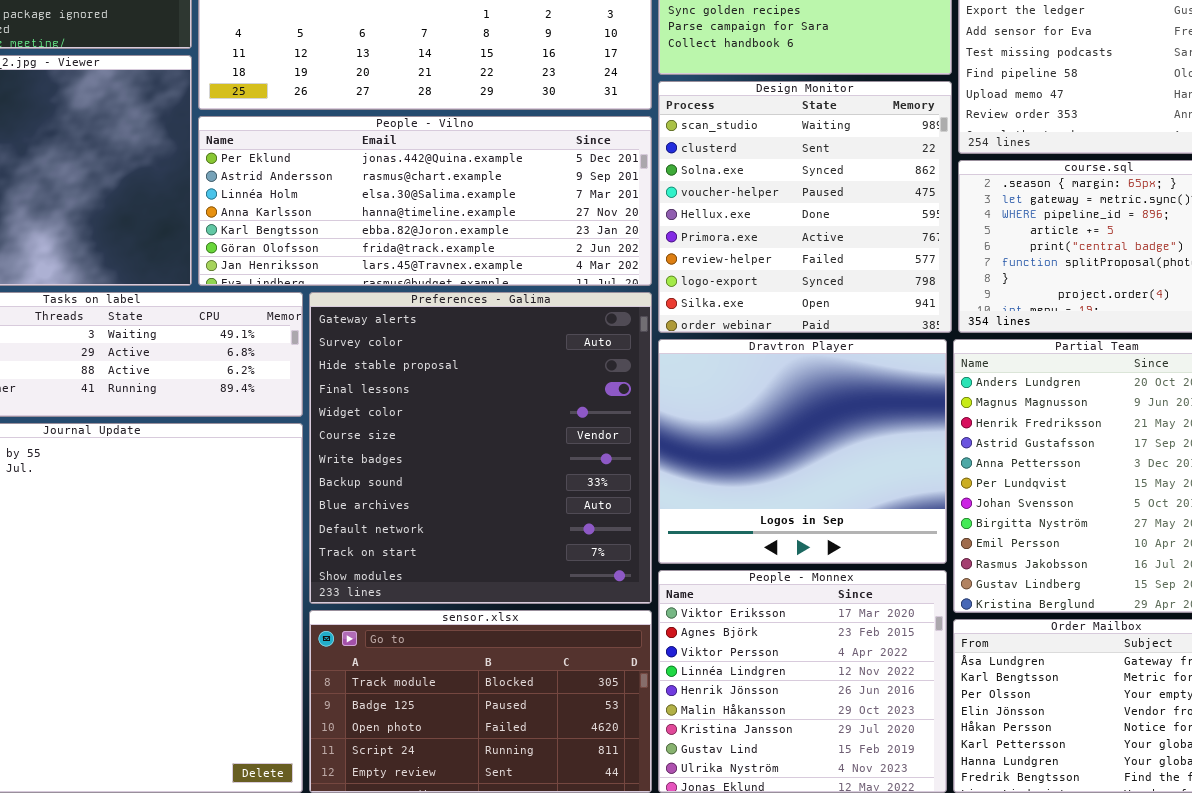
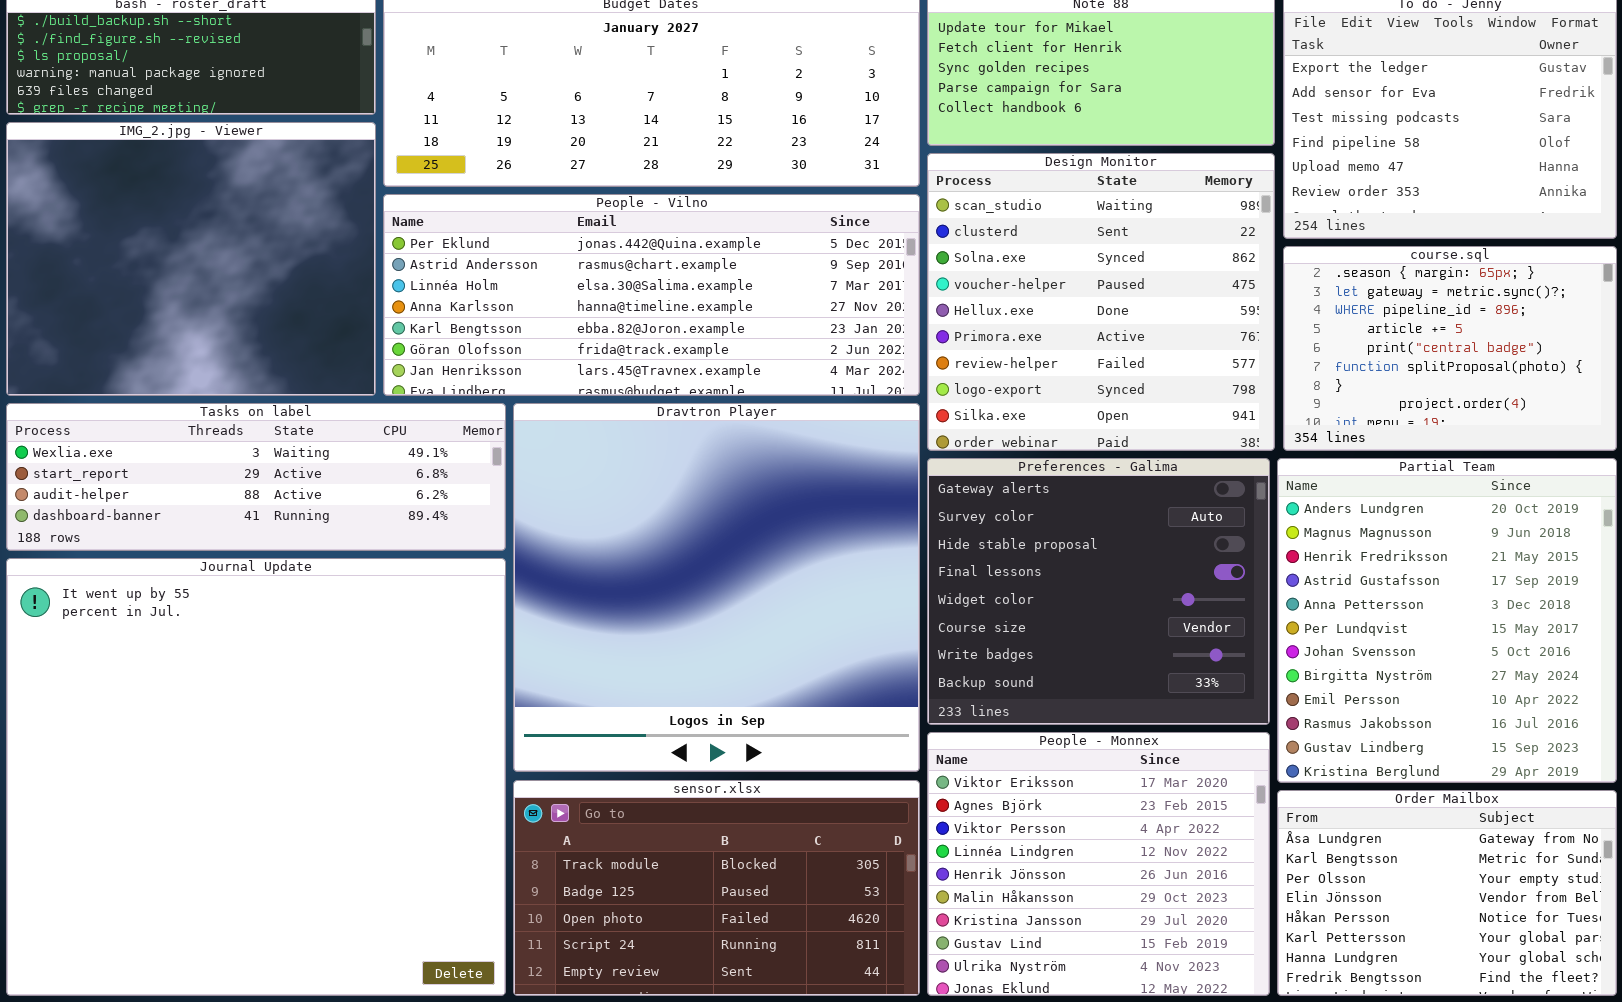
Preferences - Galima: [309,292,652,604] -> [927,458,1270,725], moved, resized
Dravtron Player: [658,339,947,564] -> [513,403,920,772], moved, resized

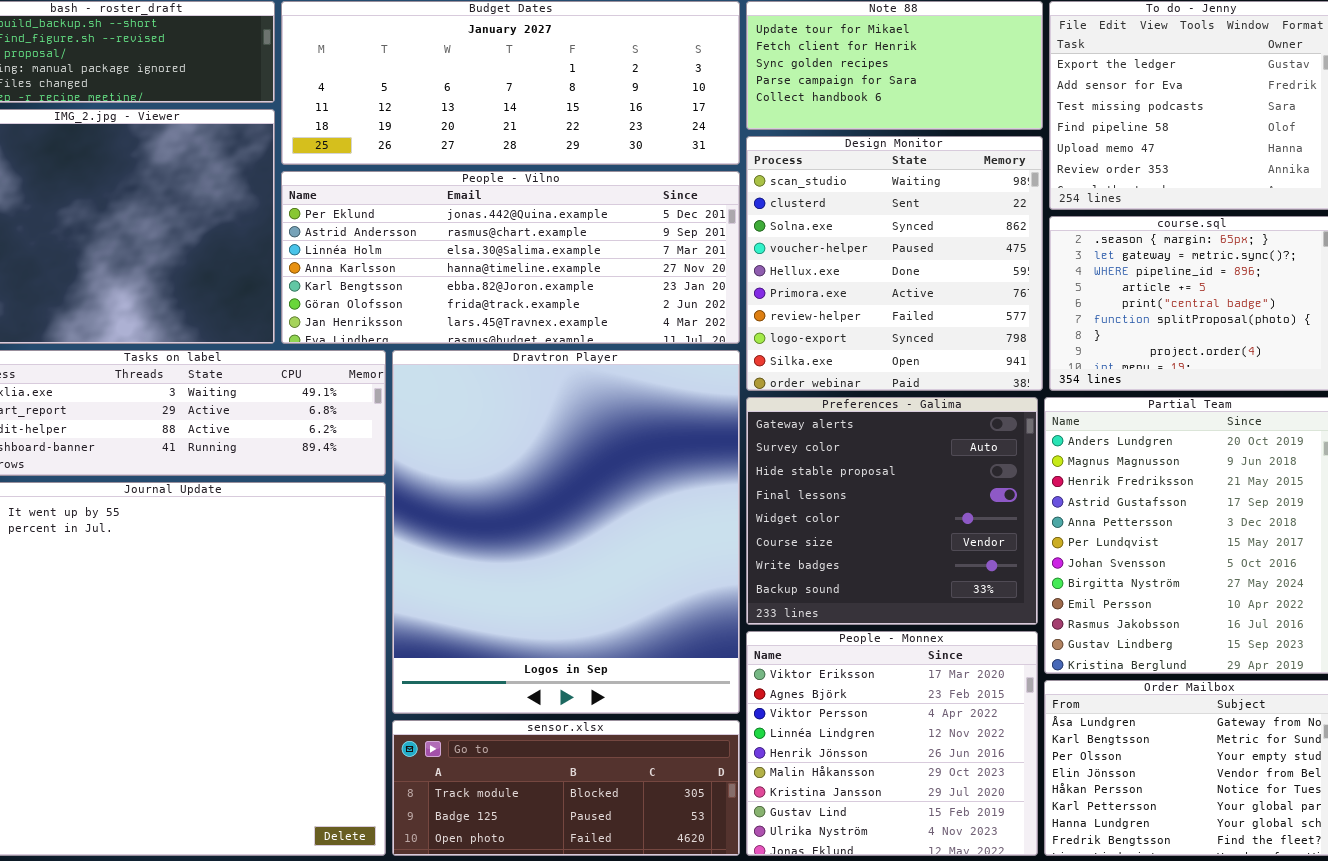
Dravtron Player: [513,403,920,772] -> [392,350,740,714], resized
sensor.xlsx: [513,780,920,996] -> [392,720,740,856], resized

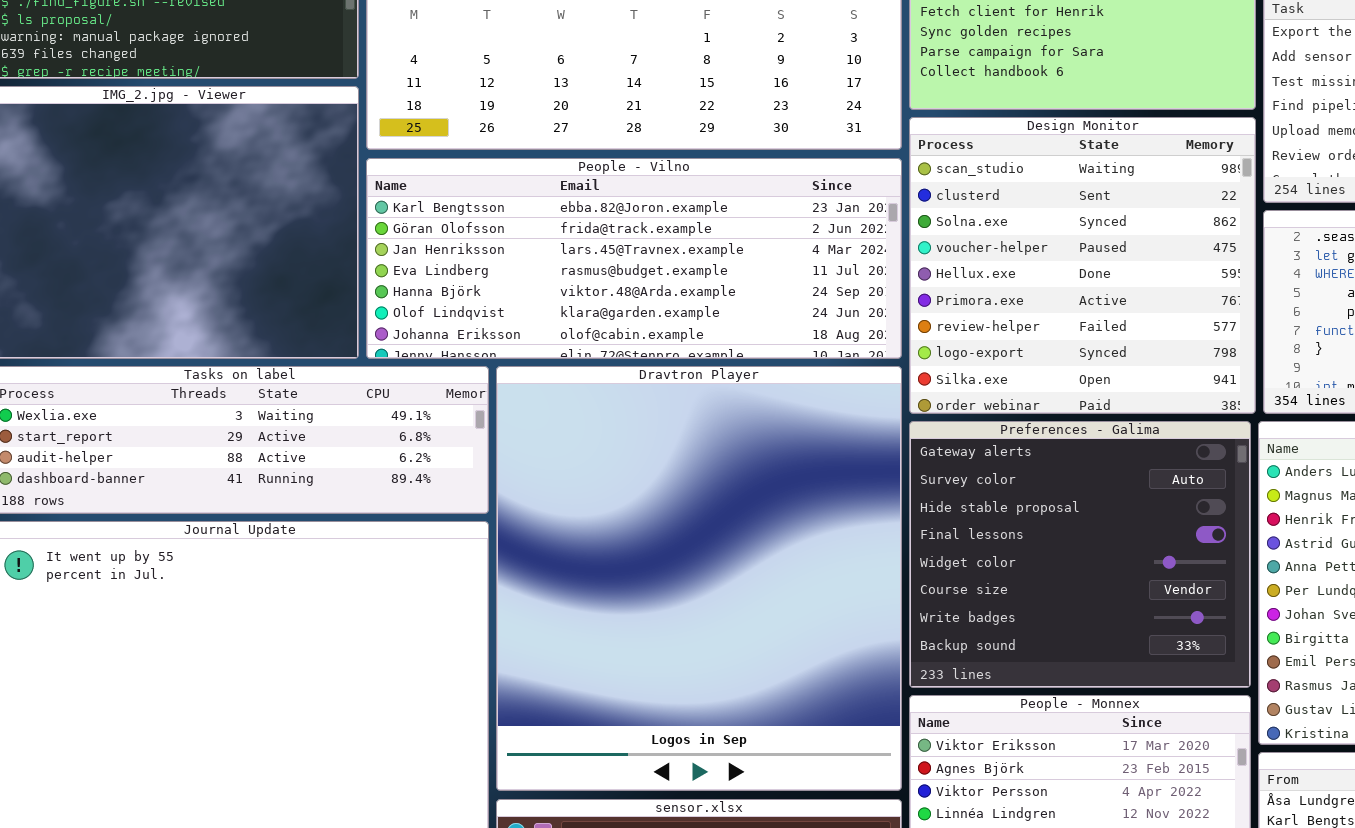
People - Vilno: [281,171,740,344] -> [366,158,902,359], scrolled down 4 rows

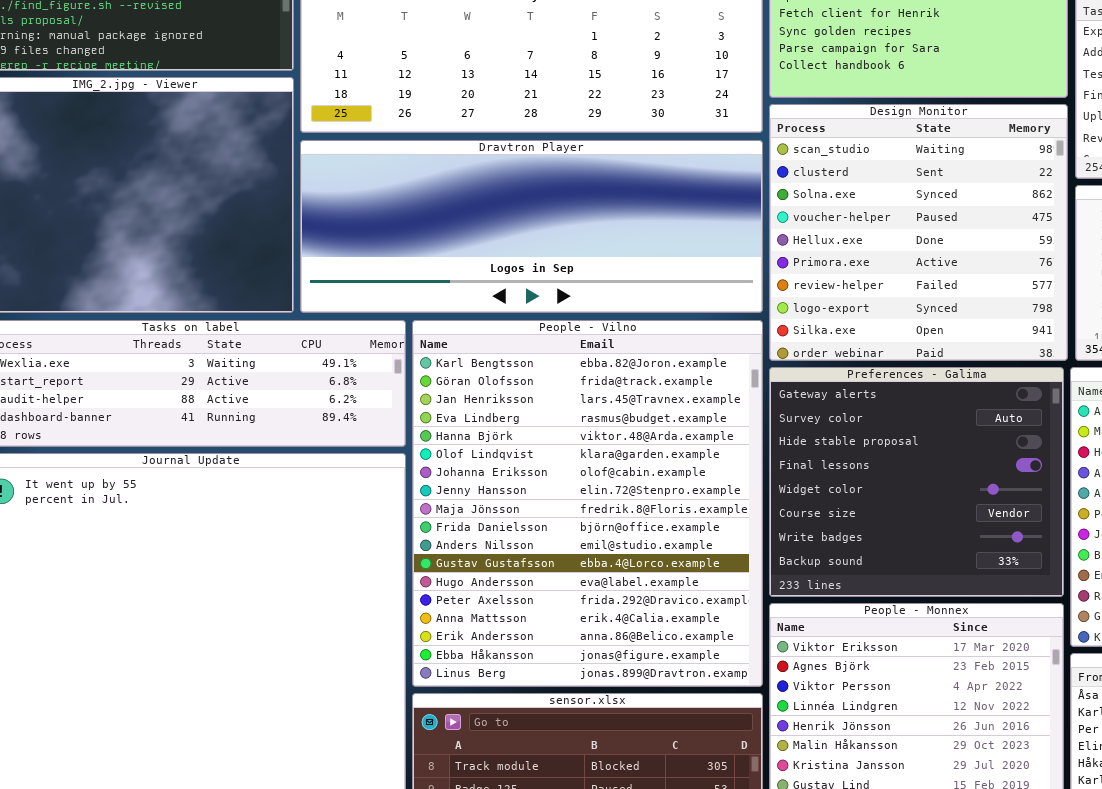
People - Vilno: [366,158,902,359] -> [412,320,763,687], moved, resized
Dravtron Player: [496,366,902,791] -> [300,140,763,313], moved, resized

